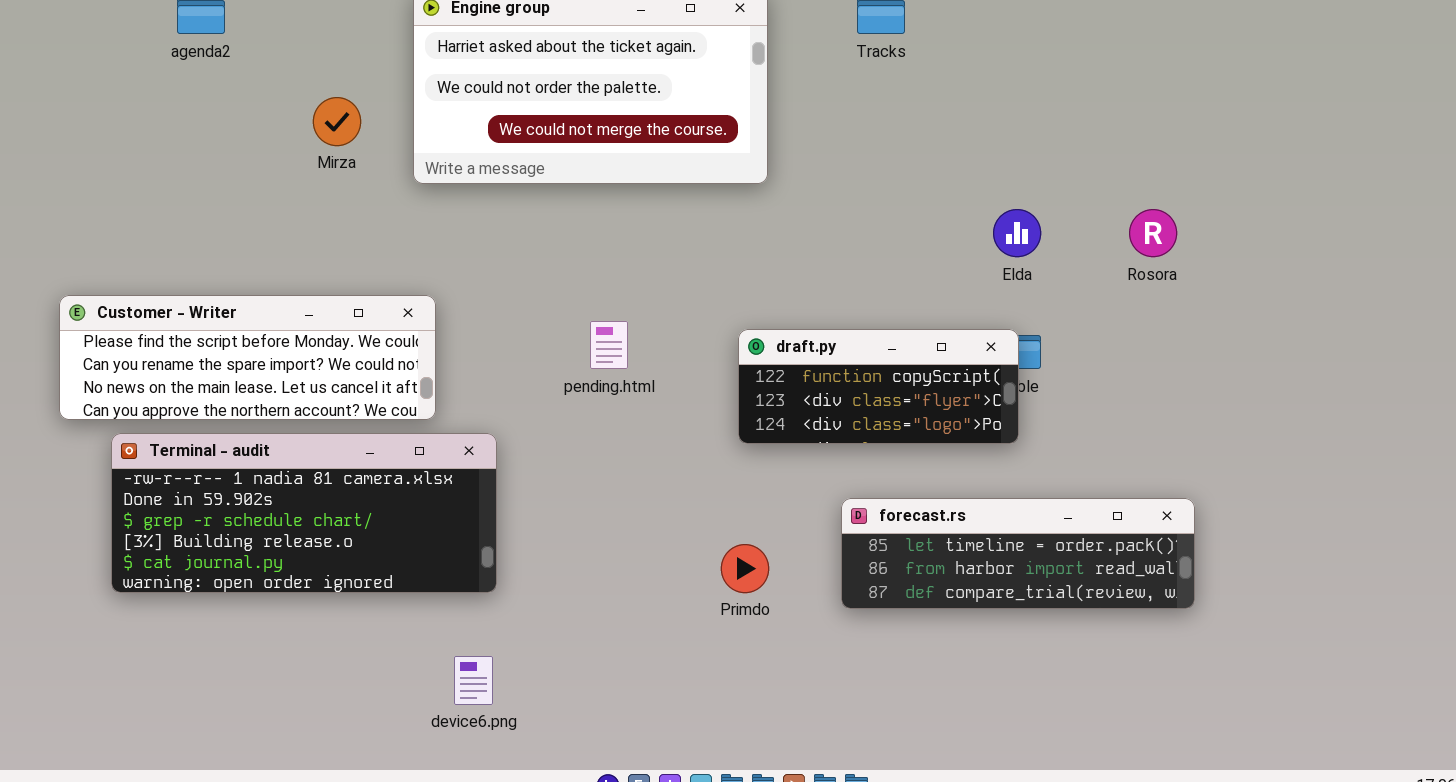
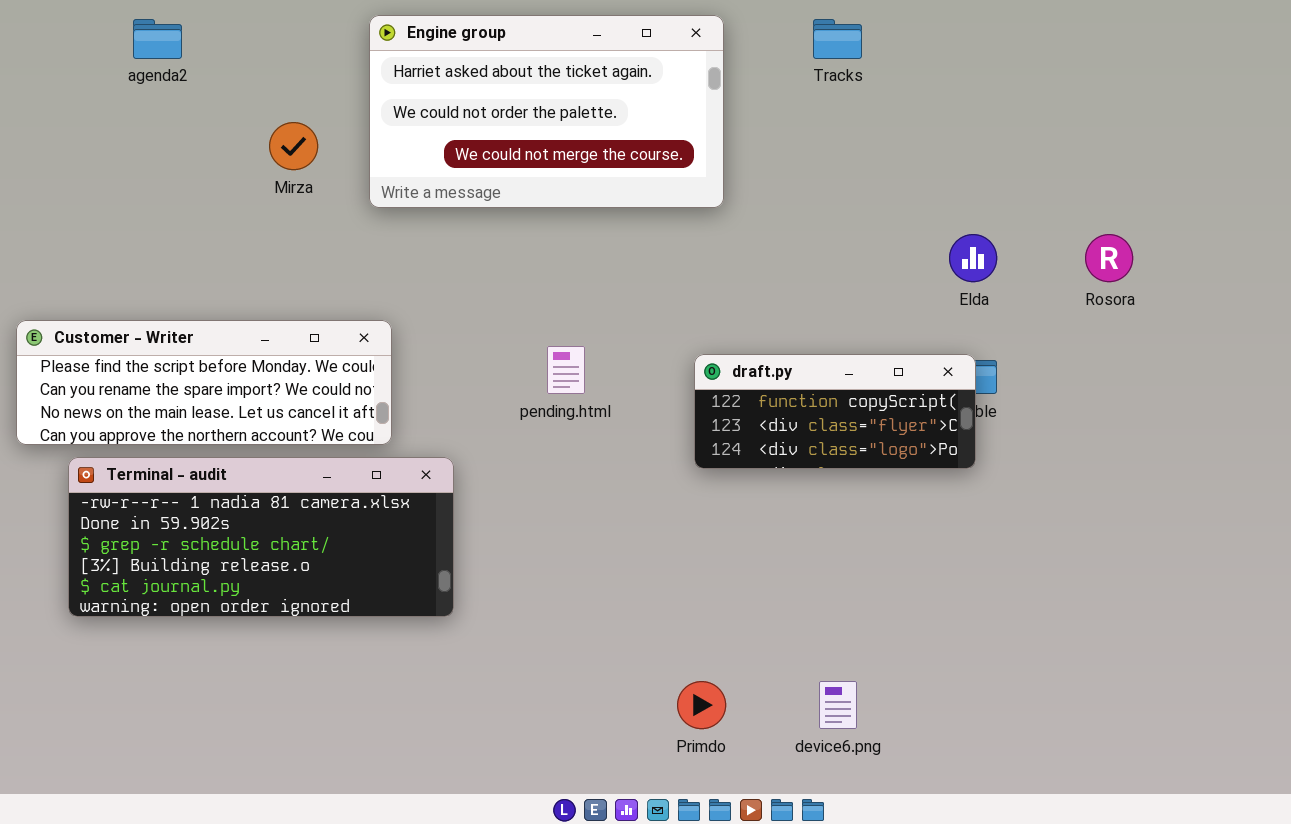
forecast.rs: [841,498,1195,609] -> none, closed
Primdo: [721,544,769,593] -> [677,681,726,729], moved
device6.png: [454,656,493,705] -> [819,681,857,729], moved

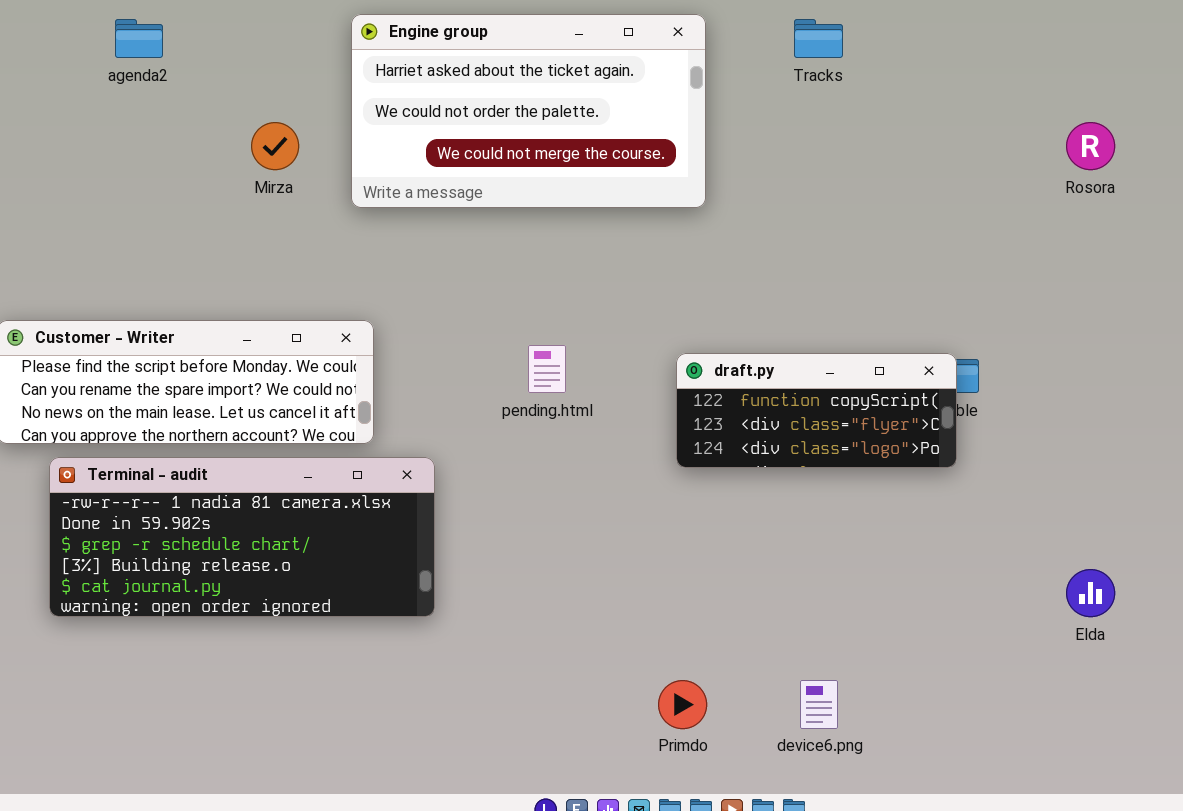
Elda: [949,234,997,282] -> [1066,569,1115,617], moved
Rosora: [1085,234,1133,282] -> [1066,122,1115,170], moved

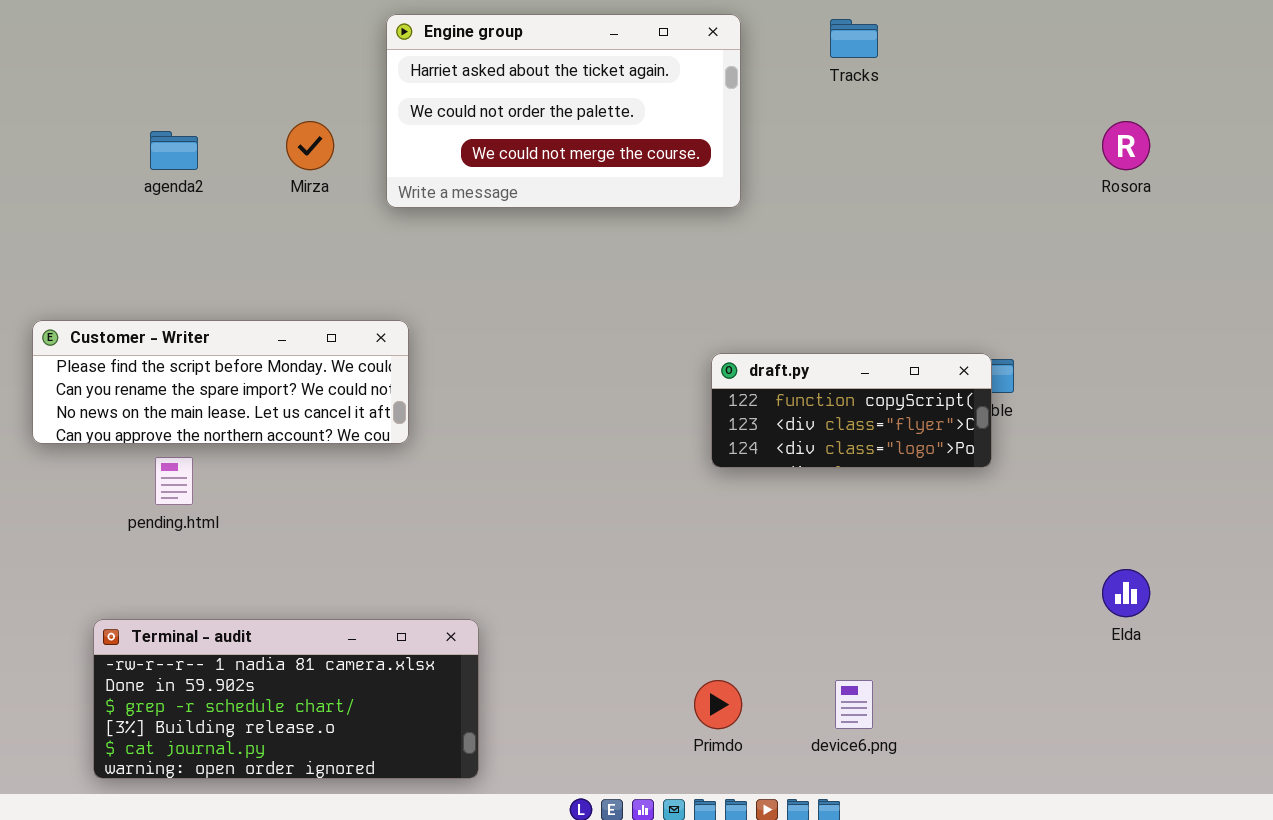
agenda2: [115,19,163,58] -> [150,131,198,170], moved
pending.html: [528,345,566,393] -> [155,457,193,505], moved
Terminal - audit: [49,457,435,617] -> [93,619,479,779], moved

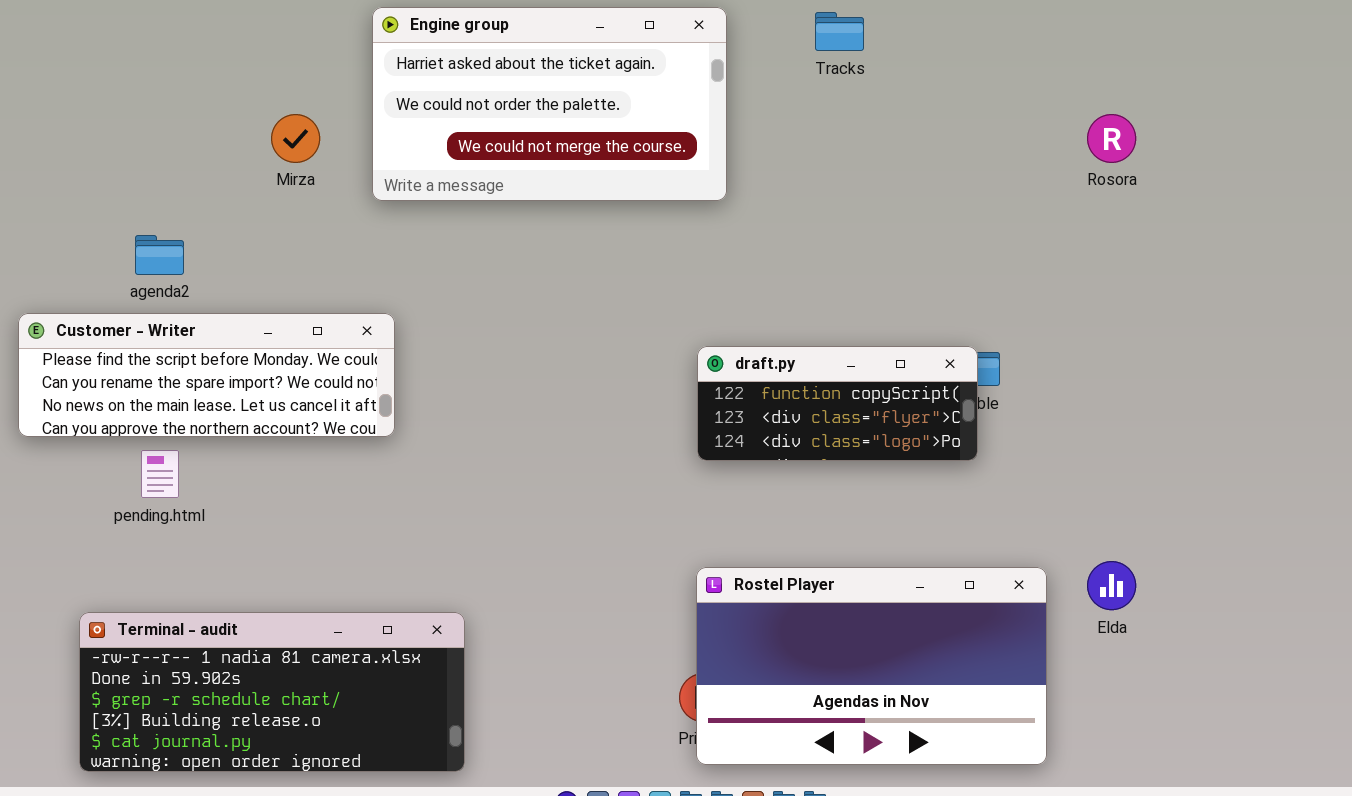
agenda2: [150,131,198,170] -> [135,235,184,275], moved
Rostel Player: none -> [696,567,1047,765], opened

